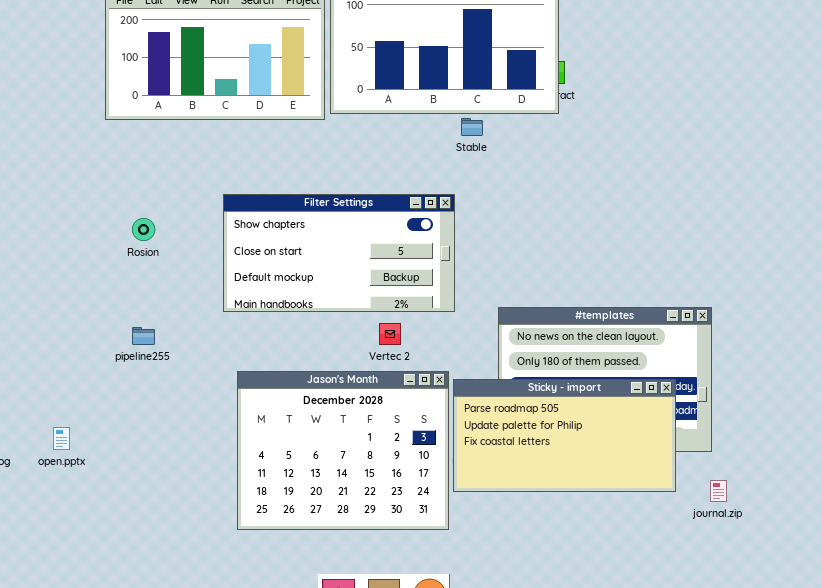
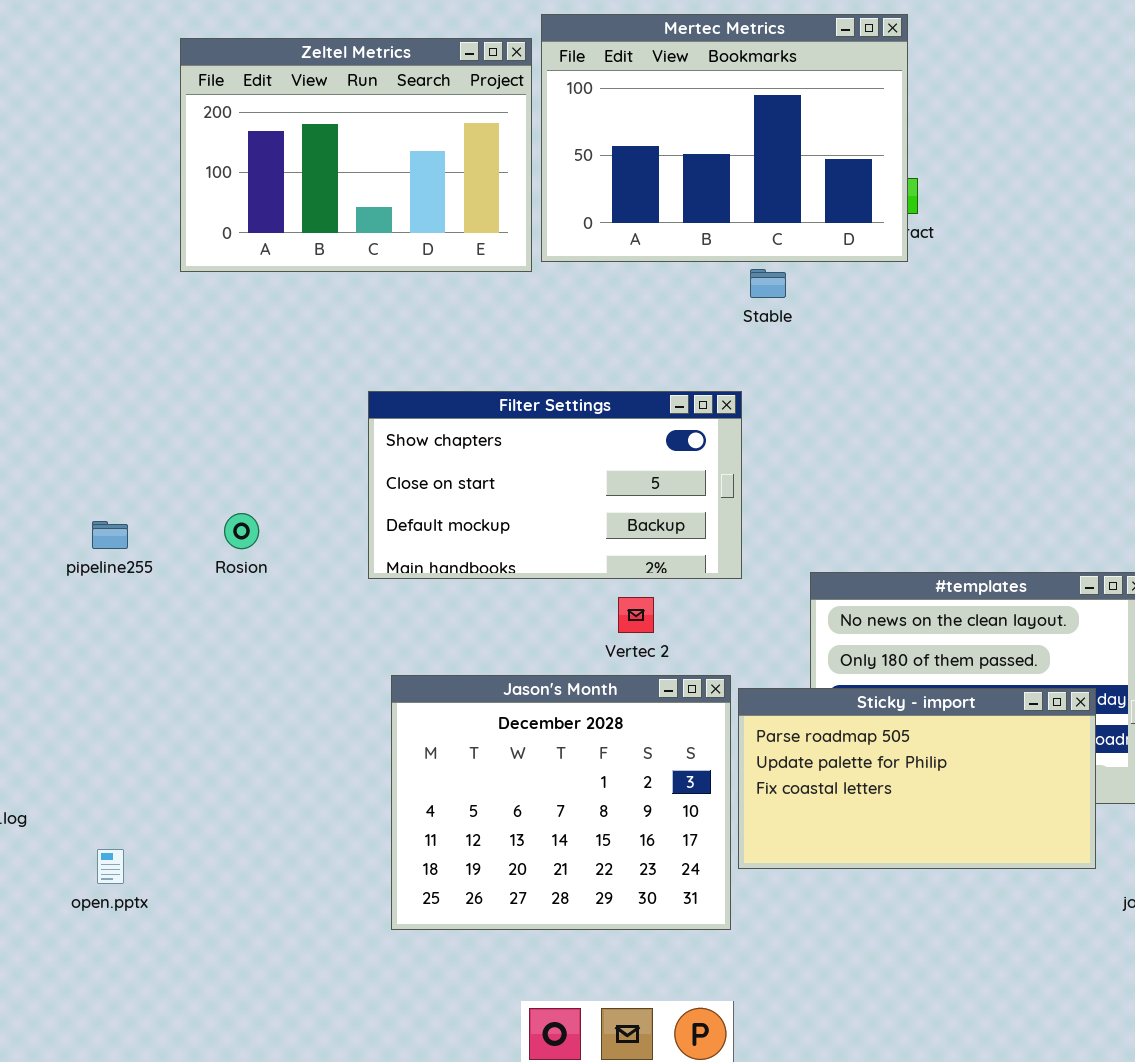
Rosion: [132,218,155,241] -> [224,513,259,549], moved
pipeline255: [132,327,155,345] -> [92,521,128,549], moved
open.pptx: [53,427,70,450] -> [97,849,124,884], moved

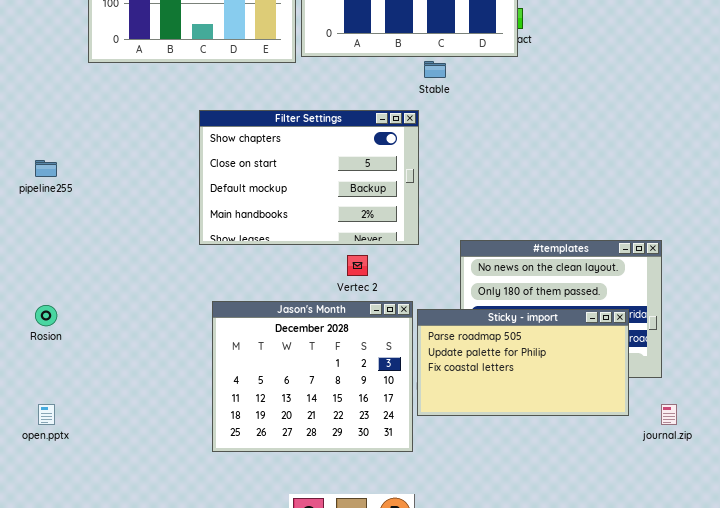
Filter Settings: [368,391,742,579] -> [199,110,419,245], resized
Rosion: [224,513,259,549] -> [35,305,57,326], moved
pipeline255: [92,521,128,549] -> [35,160,57,177], moved

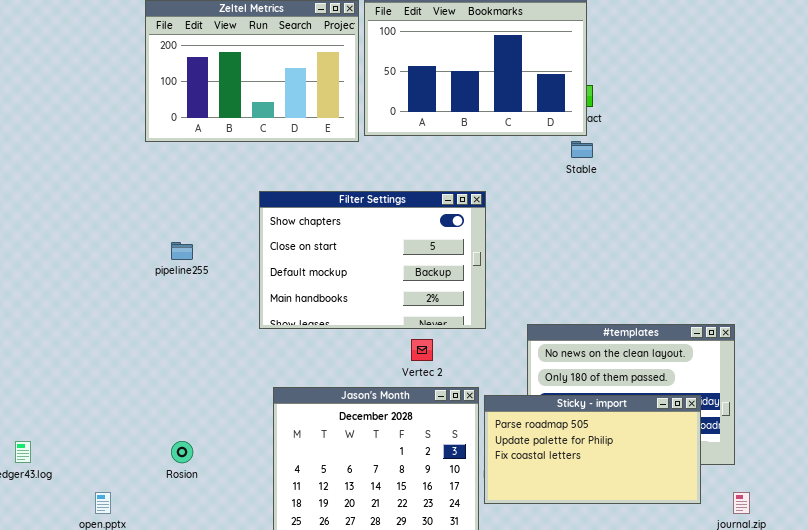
Stable: [424,61,446,78] -> [571,141,593,158], moved
pipeline255: [35,160,57,177] -> [171,242,193,260], moved
Rosion: [35,305,57,326] -> [171,441,193,463], moved

